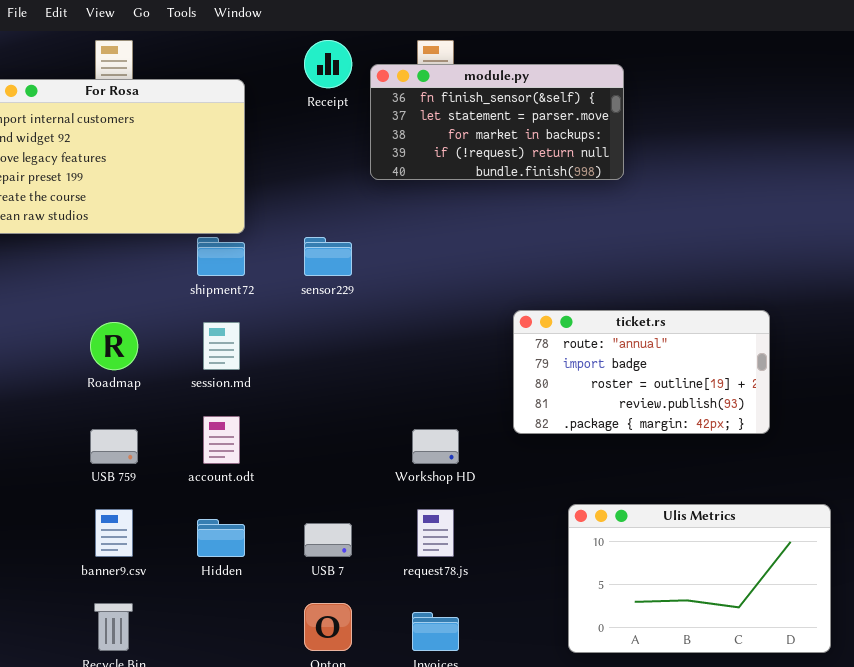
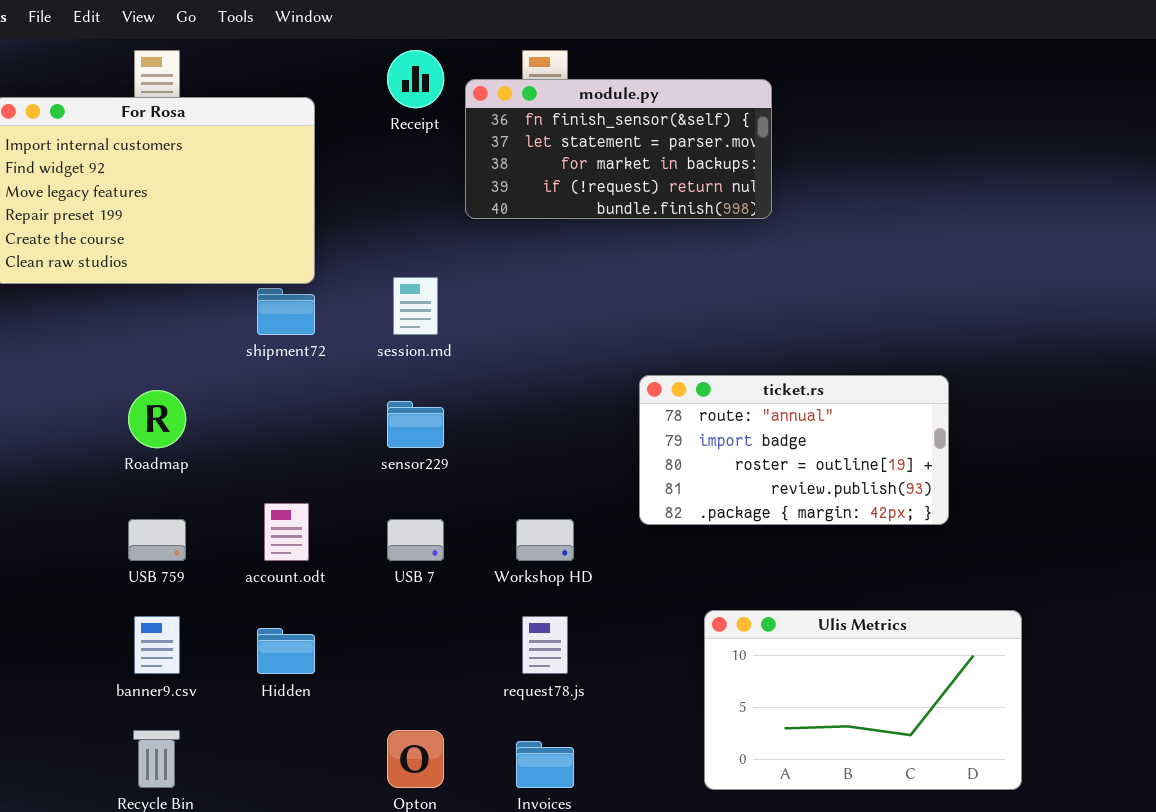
sensor229: [304,237,352,276] -> [387,401,444,448], moved
session.md: [203,322,240,370] -> [393,277,438,335], moved
USB 7: [304,523,352,557] -> [387,519,444,561], moved

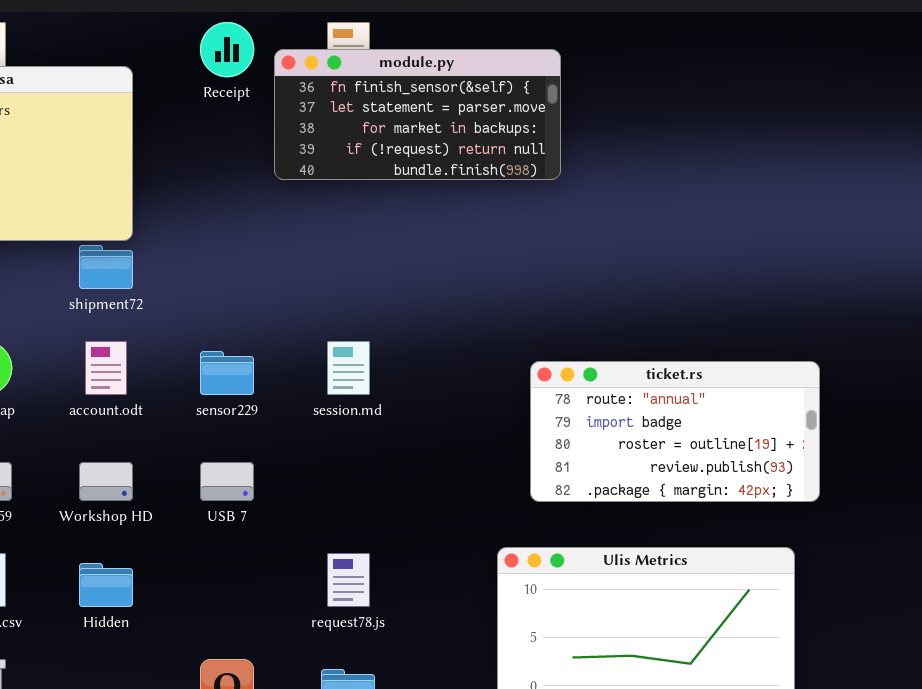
session.md: [393,277,438,335] -> [327,341,370,395], moved
ticket.rs: [639,375,949,525] -> [530,361,820,502], moved
account.odt: [264,503,309,561] -> [85,341,127,395], moved
Workshop HD: [516,519,574,561] -> [79,462,133,501], moved

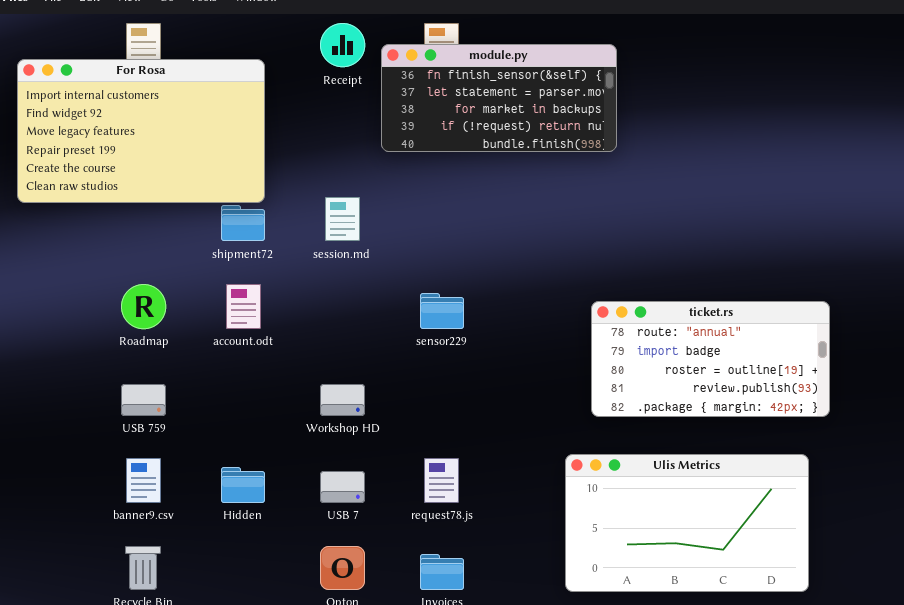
session.md: [327,341,370,395] -> [325,197,360,241], moved
sensor229: [200,351,254,395] -> [420,293,464,329], moved
Workshop HD: [79,462,133,501] -> [320,384,365,416], moved
USB 7: [200,462,254,501] -> [320,471,365,503], moved

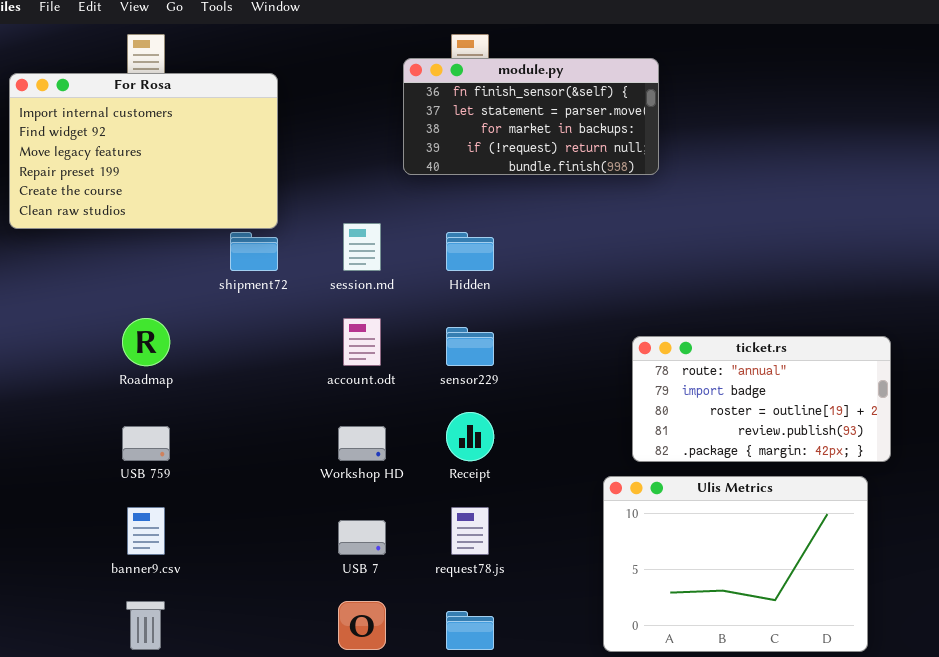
Receipt: [320,23,365,67] -> [446,412,494,461], moved
account.odt: [226,284,261,329] -> [343,318,381,366], moved
Ulis Metrics: [565,454,809,592] -> [603,476,868,652], resized
Hidden: [221,467,265,503] -> [446,232,494,271], moved

